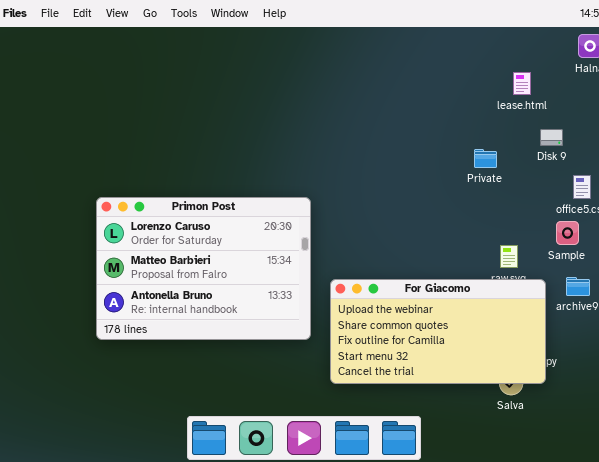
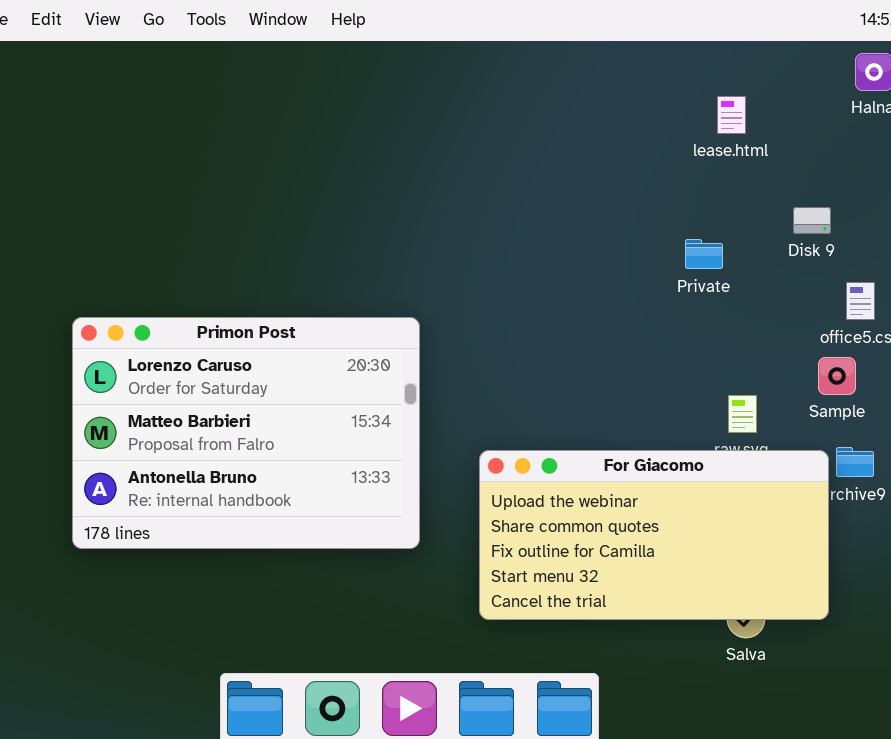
lease.html: [513,72,531,95] -> [717,96,746,134], moved
For Giacomo: [330,279,546,384] -> [479,450,829,620], moved

